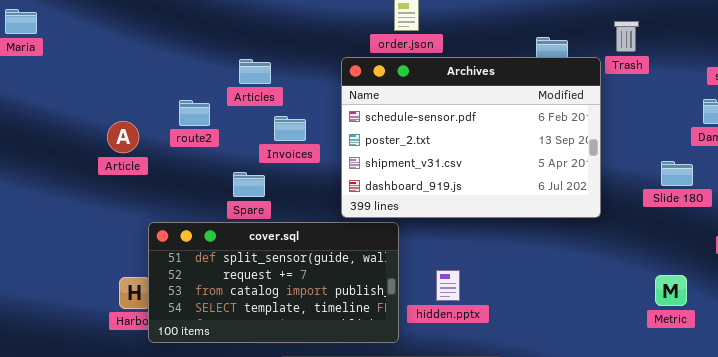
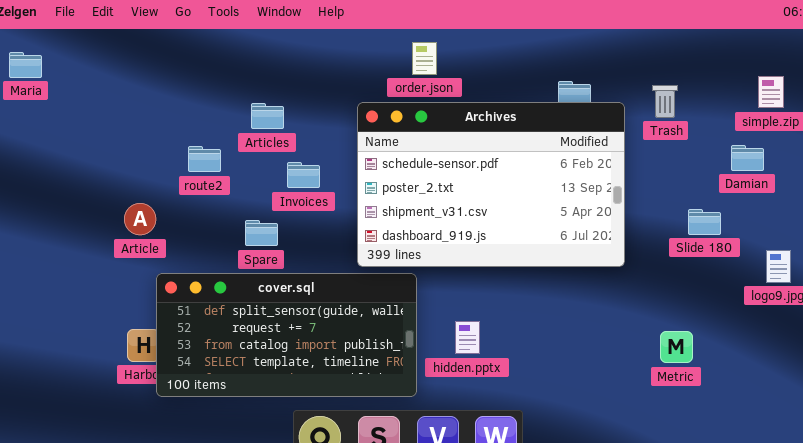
Trash: [614,21,639,52] -> [652,85,678,118], moved
Article: [107,121,139,153] -> [124,203,156,235], moved
Metric: [655,275,687,306] -> [660,331,693,363], moved

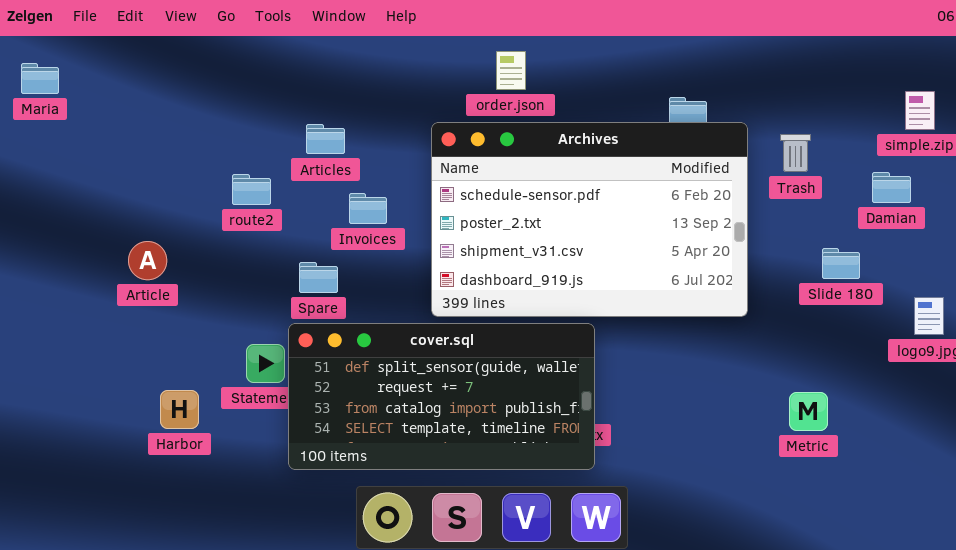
Trash: [652,85,678,118] -> [780,134,811,172], moved
Article: [124,203,156,235] -> [128,241,167,280], moved
cover.sql: [156,273,417,397] -> [288,323,595,470], moved

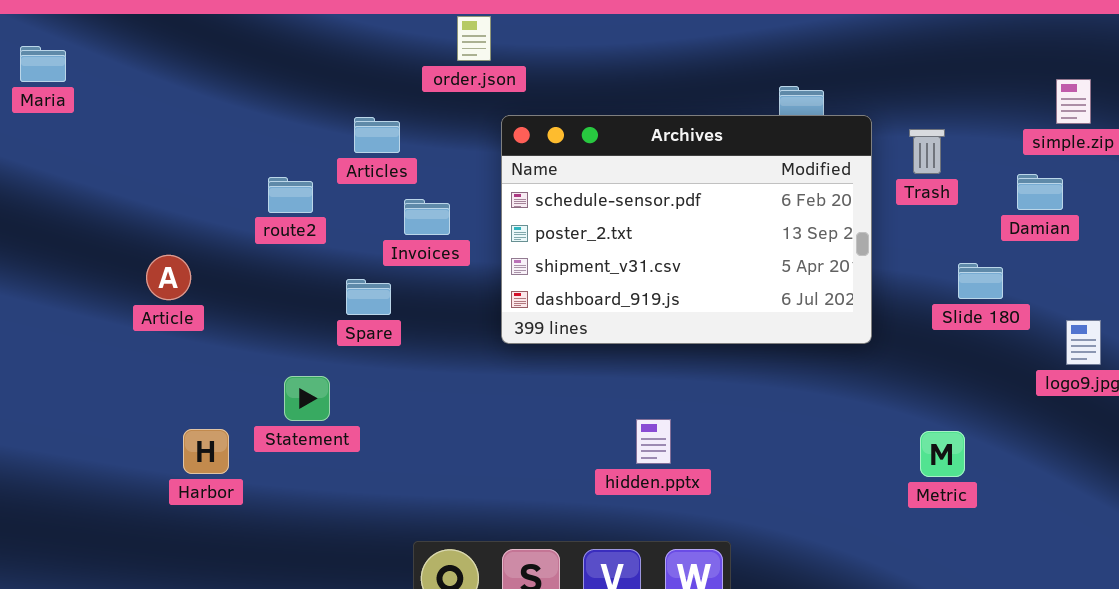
order.json: [496,51,526,90] -> [457,16,491,61], moved
cover.sql: [288,323,595,470] -> none, closed

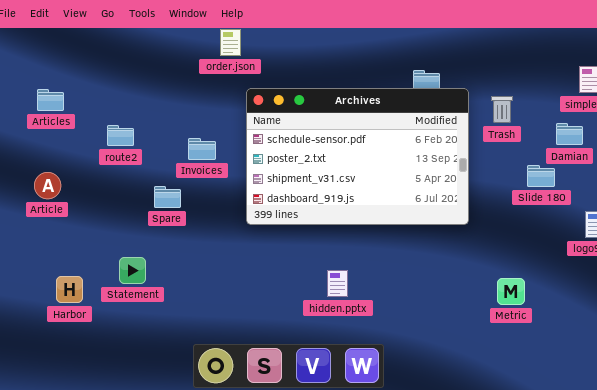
Articles: [354,117,400,153] -> [37,89,64,111], moved
Slide 180: [958,263,1003,299] -> [527,165,555,187], moved
Statement: [284,376,330,421] -> [119,257,146,284], moved

